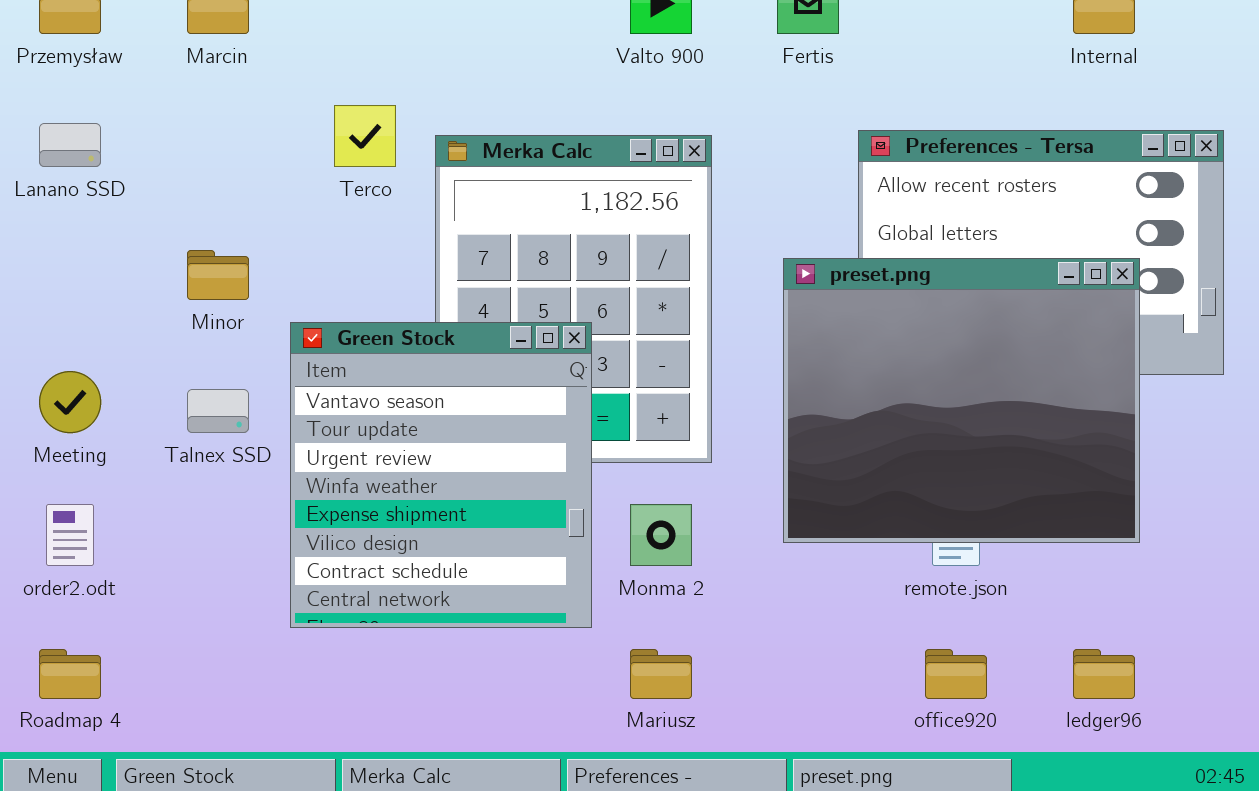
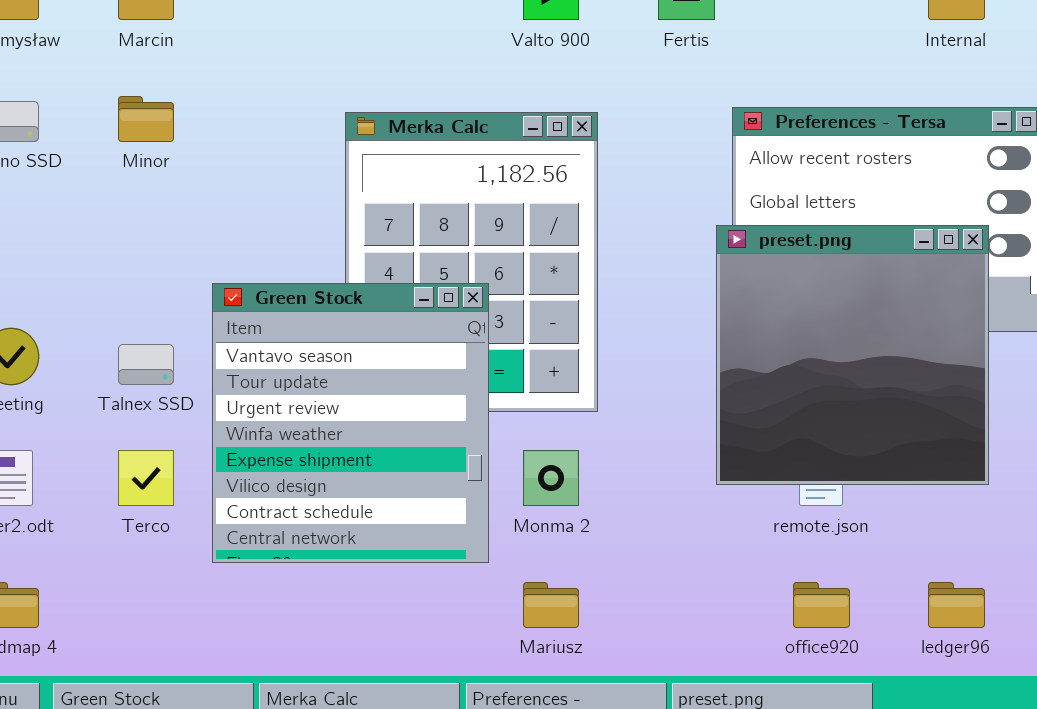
Terco: [334,105,396,167] -> [118,450,174,506], moved
Minor: [187,250,249,300] -> [118,96,174,142], moved
preset.png: [783,258,1140,543] -> [716,225,989,485], resized

